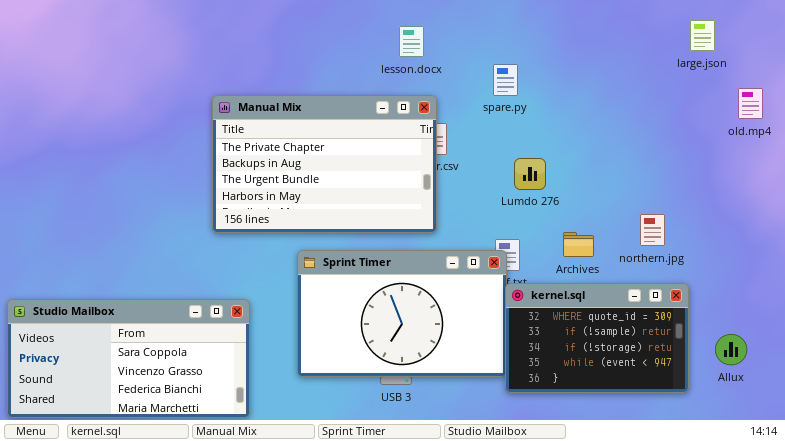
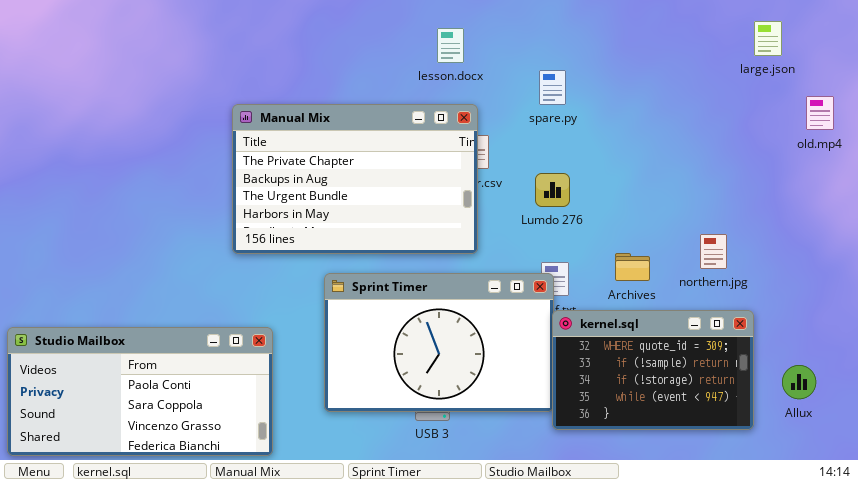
Lumdo 276: [514,158,546,190] -> [535,173,570,207], moved
Studio Mailbox: [7,299,250,418] -> [7,327,273,456], scrolled up 1 row

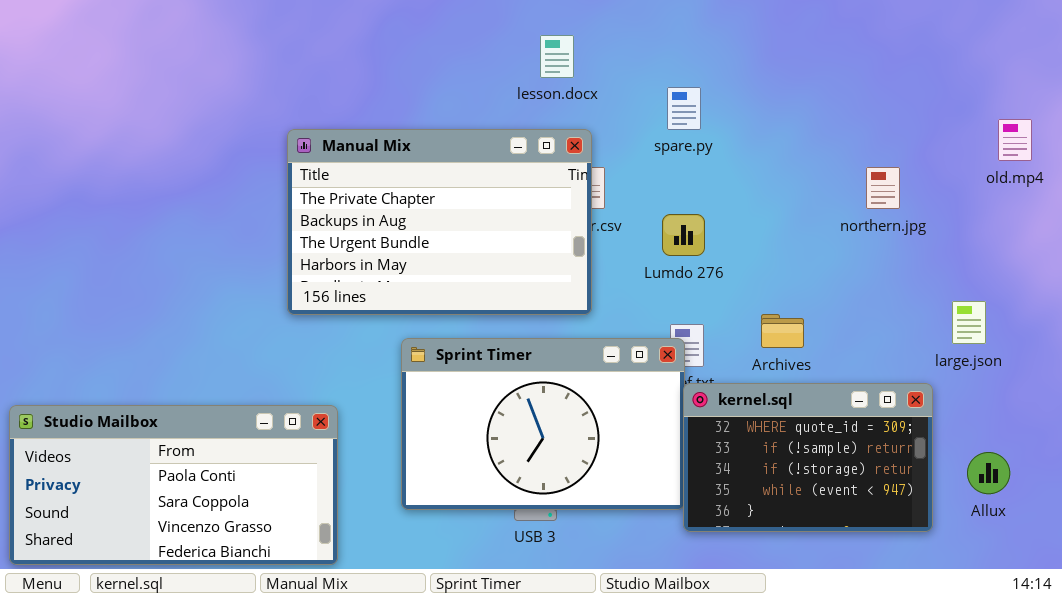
large.json: [754,21,782,56] -> [952,301,986,344], moved
northern.jpg: [700,234,727,269] -> [866,167,900,209], moved

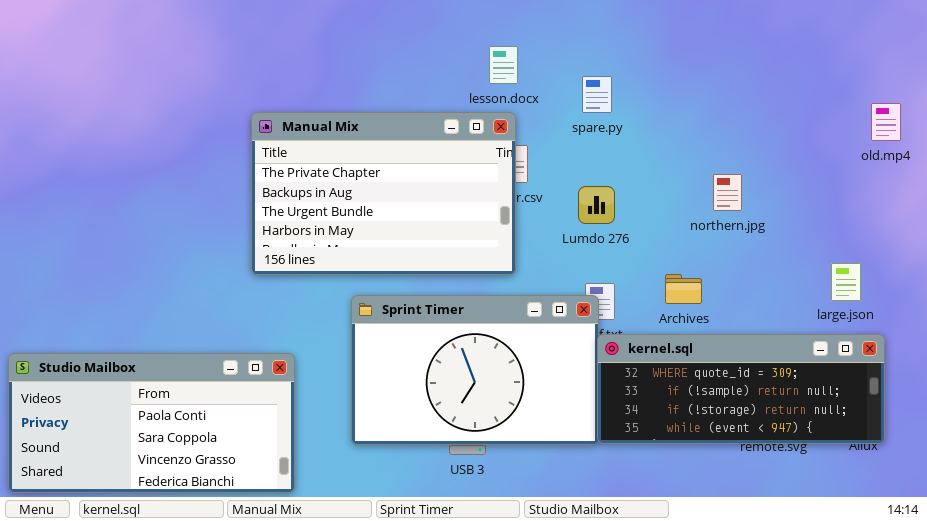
lesson.docx: [540,35,574,78] -> [489,46,518,84], moved
northern.jpg: [866,167,900,209] -> [713,174,742,211], moved
kernel.sql: [683,383,933,532] -> [597,334,885,444], resized

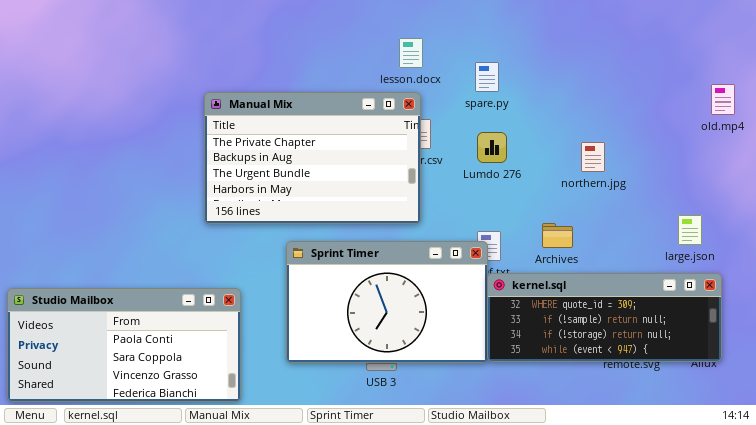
Lumdo 276: [578,186,615,224] -> [477,132,507,163], moved

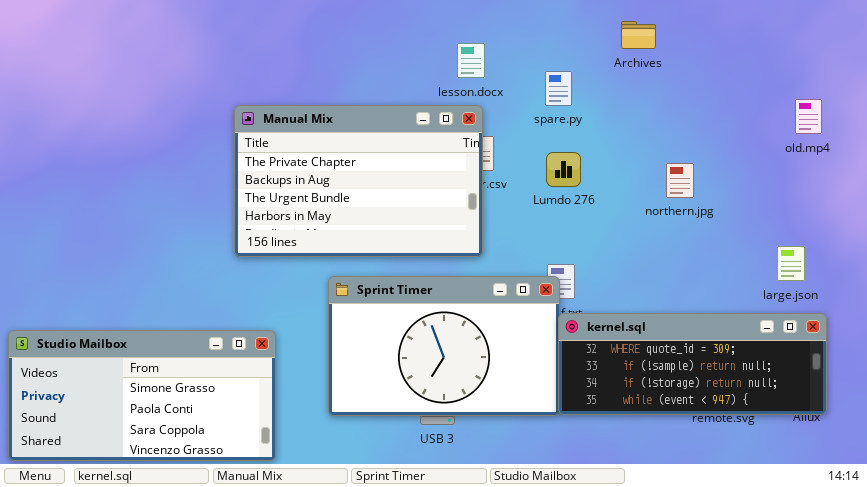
old.mp4: [711,84,735,115] -> [795,99,822,134], moved
Archives: [542,223,573,248] -> [621,21,656,49], moved
Studio Mailbox: [7,288,241,402] -> [8,330,276,461], scrolled up 1 row

